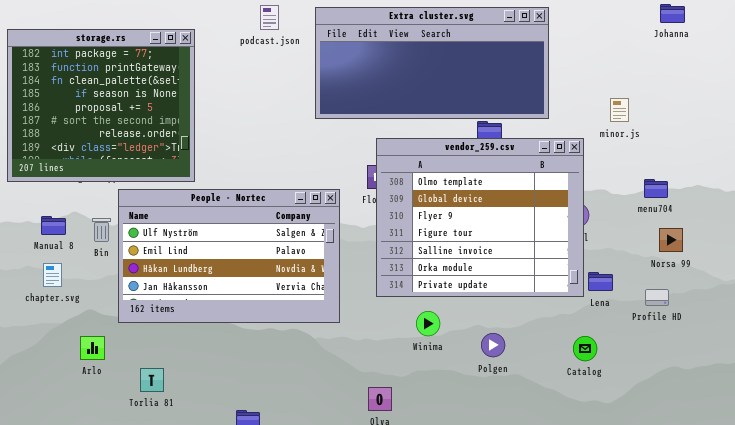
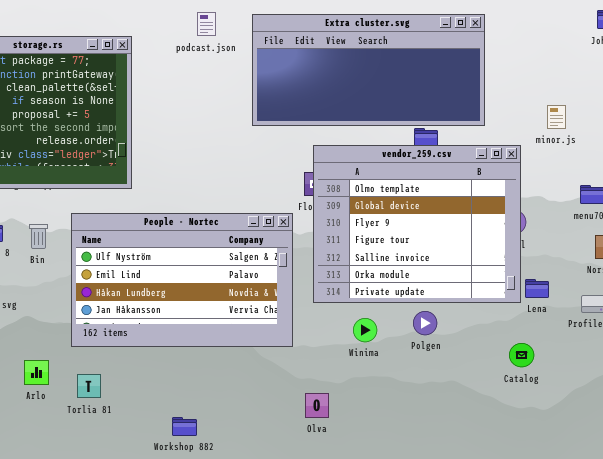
People - Nortec: [118,189,340,323] -> [71,213,293,347], moved
Polgen: [481,333,505,357] -> [413,311,437,335], moved
Arlo: [80,336,105,360] -> [24,360,49,385], moved

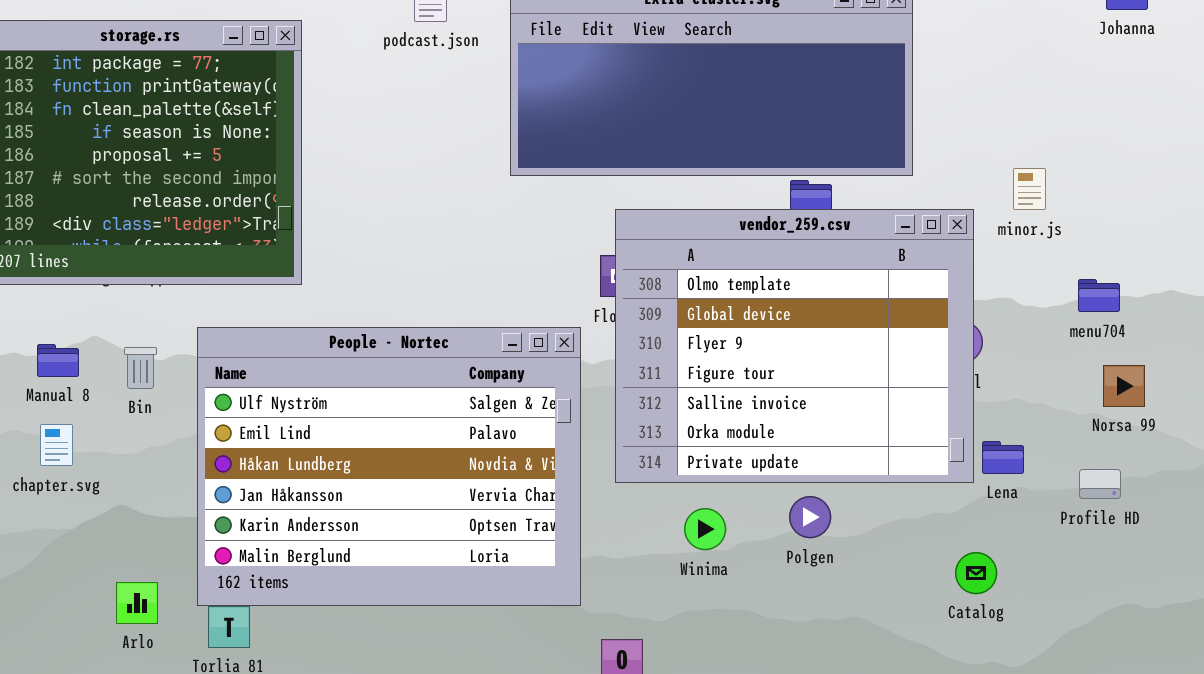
minor.js: [547,105,566,129] -> [1013,168,1046,210], moved
People - Nortec: [71,213,293,347] -> [197,327,581,606], resized

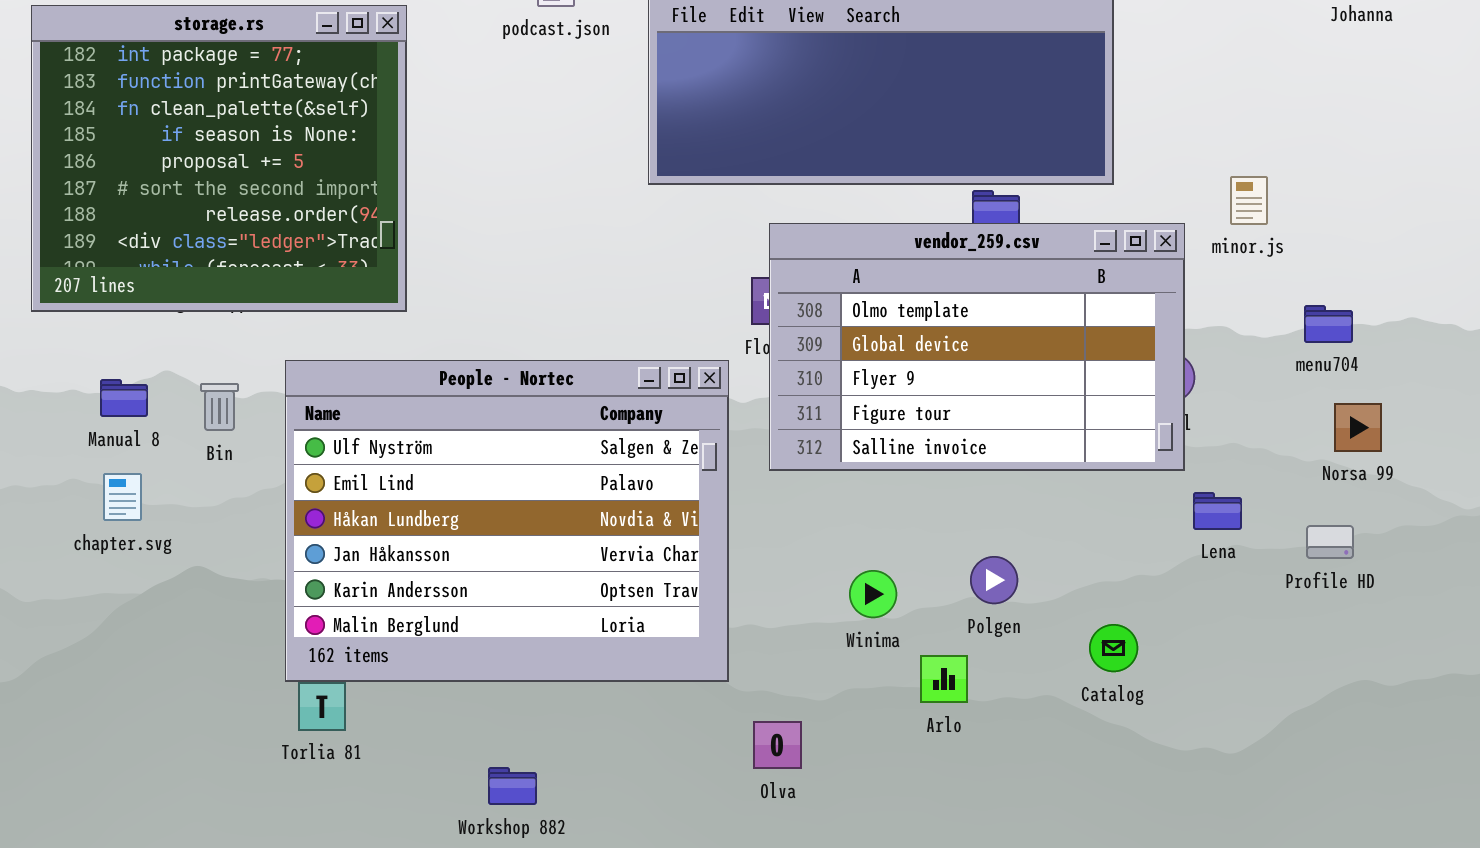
vendor_259.csv: [615,209,974,483] -> [769,223,1185,471], resized
Catalog: [955,552,997,594] -> [1089,624,1138,672], moved
Arlo: [116,582,158,624] -> [920,655,968,703], moved

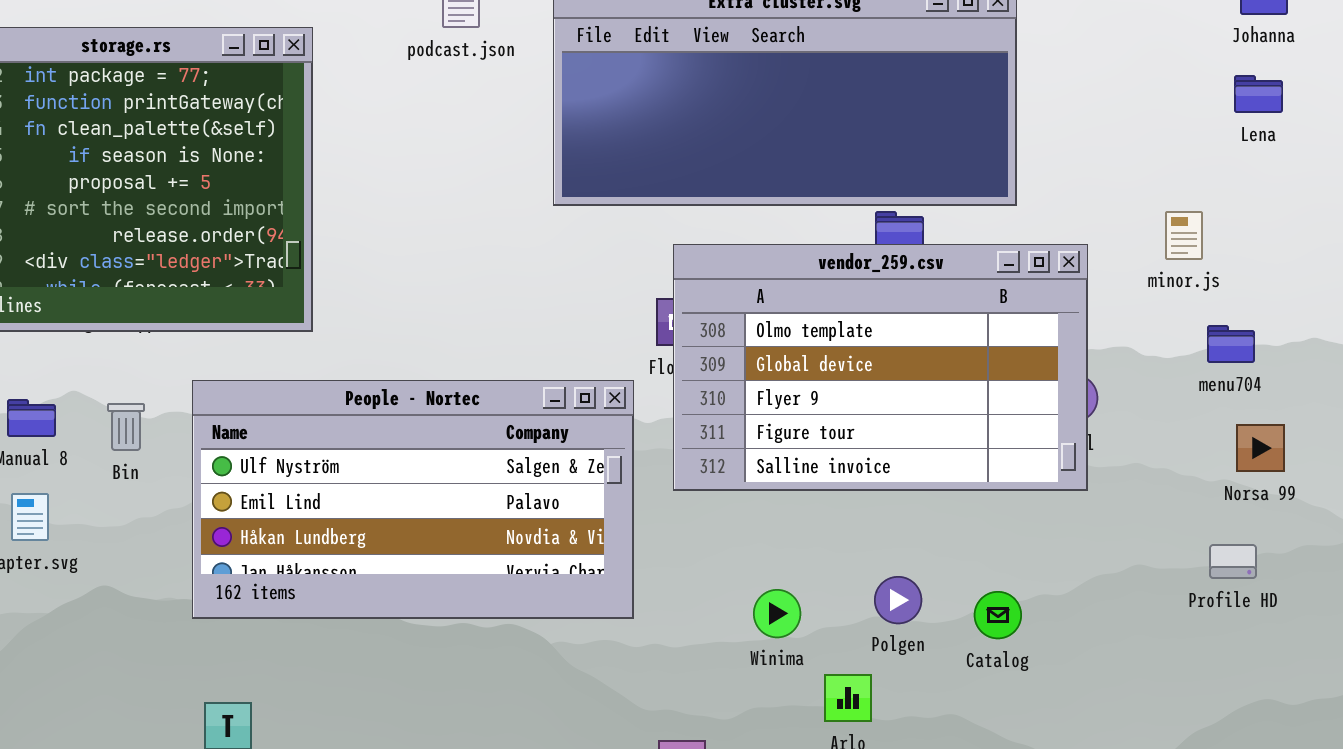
minor.js: [1230,176,1268,225] -> [1165,211,1203,260], moved
People - Nortec: [285,360,729,682] -> [192,380,634,619], resized
Lena: [1193,492,1242,530] -> [1234,75,1283,113], moved
Catalog: [1089,624,1138,672] -> [974,591,1022,639], moved

